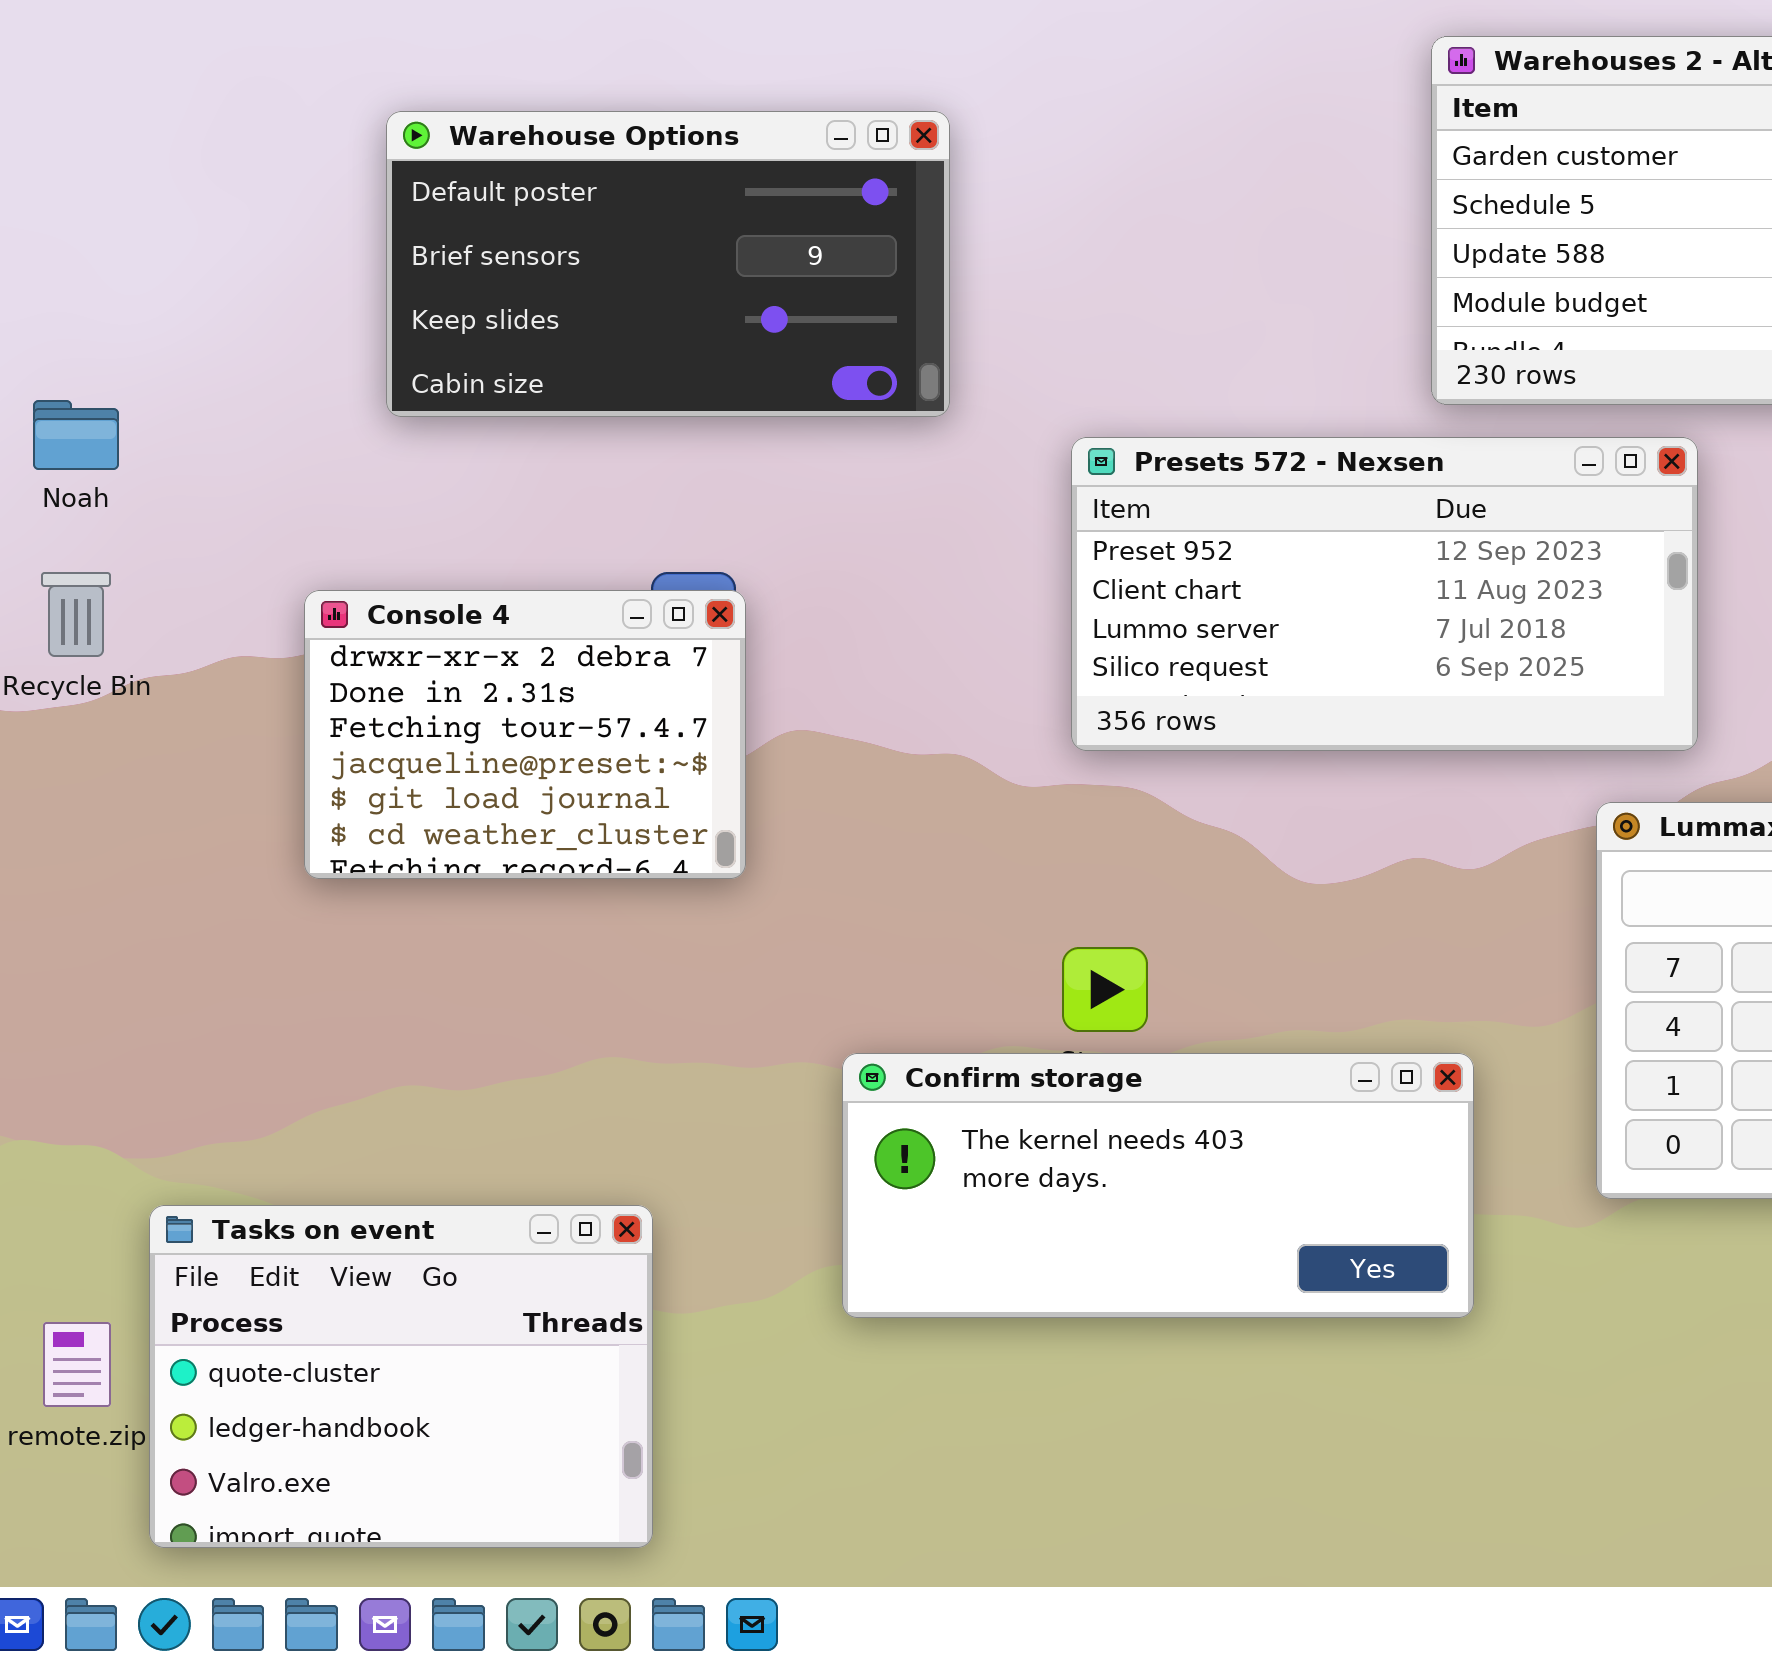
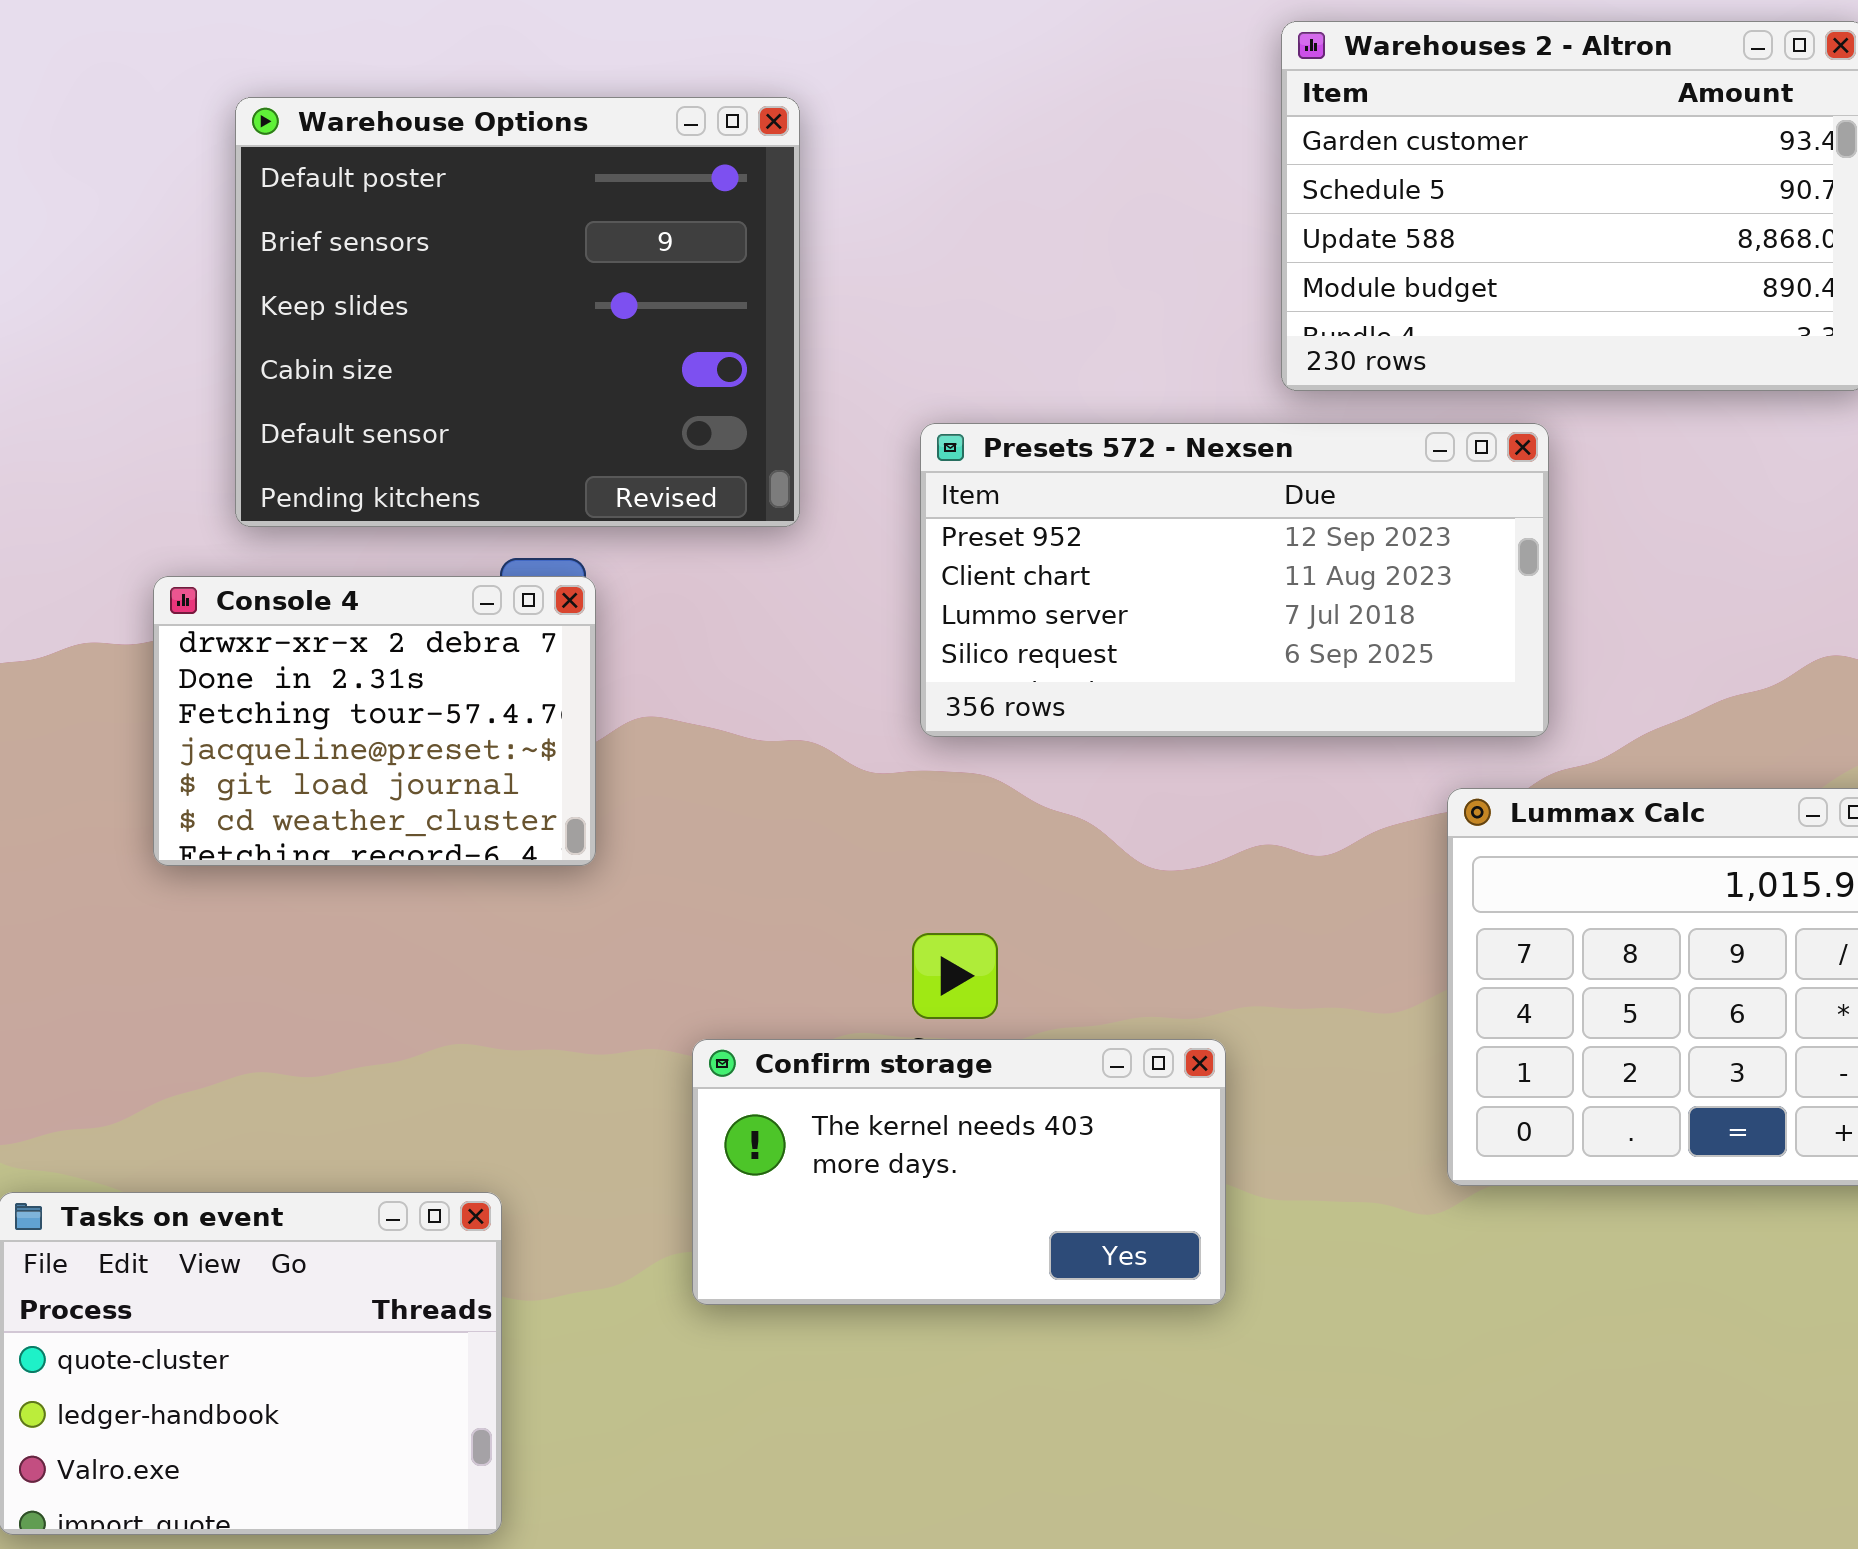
Warehouse Options: [386,111,950,417] -> [235,97,800,527], resized
Confirm storage: [842,1053,1474,1318] -> [692,1039,1226,1305], resized

